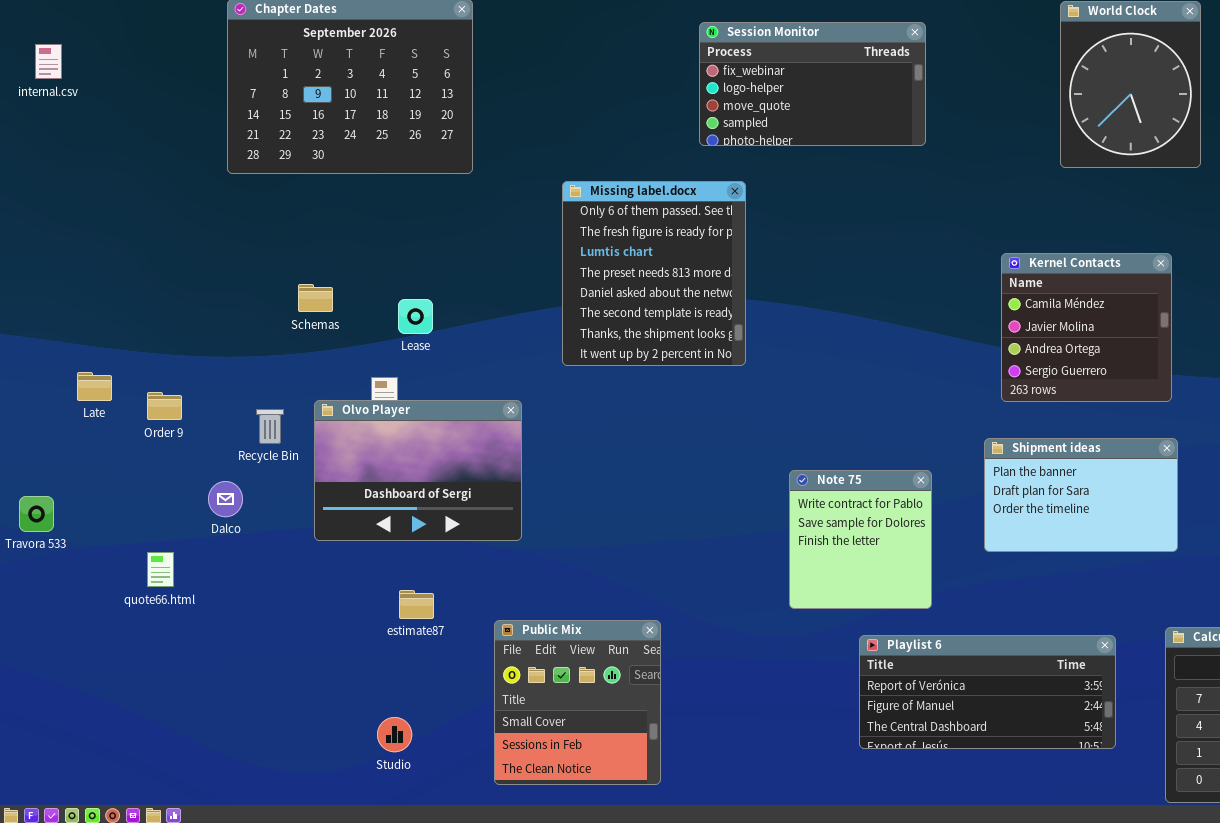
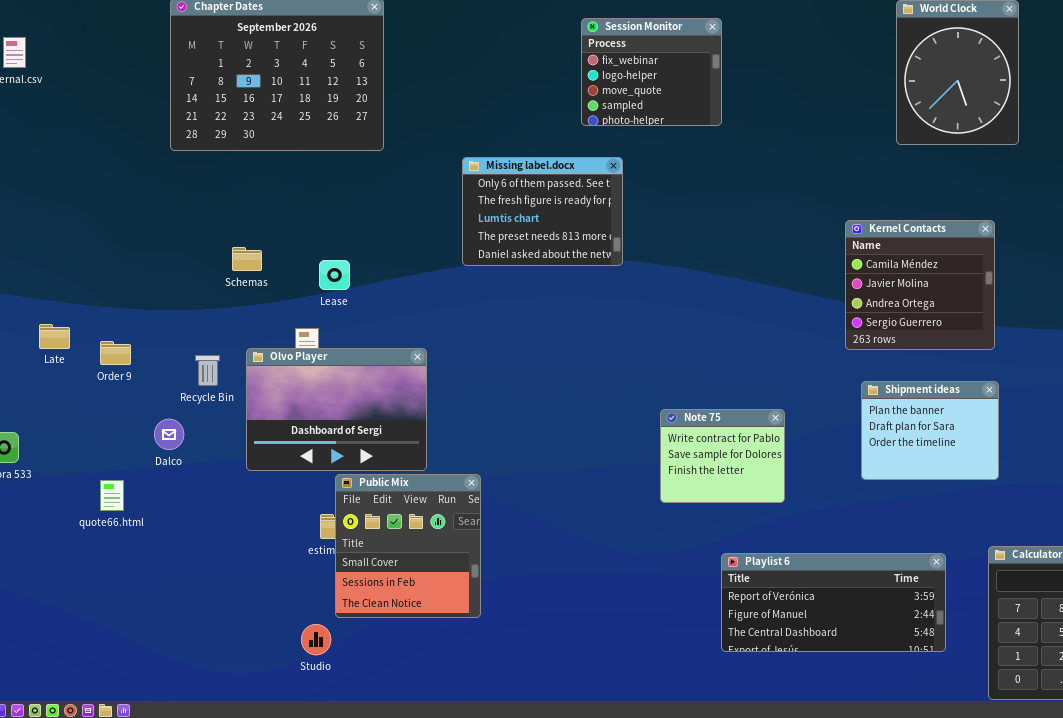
Session Monitor: [699,22,926,146] -> [581,18,722,126], resized
Missing label.docx: [562,181,746,366] -> [462,157,623,266], resized
Shipment ideas: [984,438,1178,552] -> [861,381,999,480], resized
Note 75: [789,470,932,609] -> [660,409,785,503], resized
Public Mix: [494,620,661,785] -> [335,474,481,618], moved

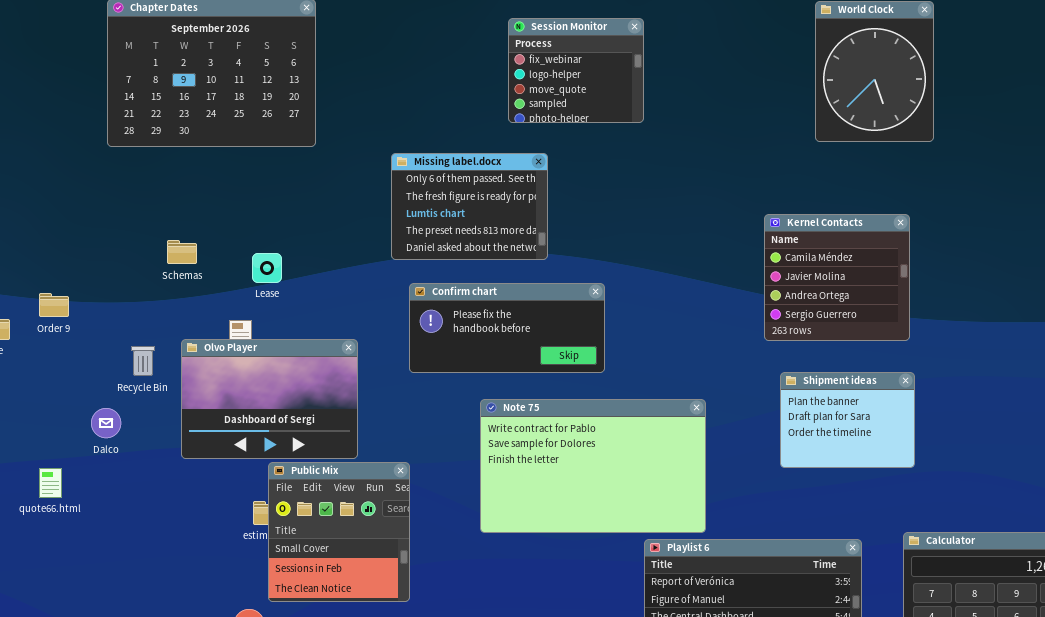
Confirm chart: none -> [409,283,605,373], opened
Order 9: [100,341,131,365] -> [39,293,69,317], moved
Note 75: [660,409,785,503] -> [480,399,706,533], resized

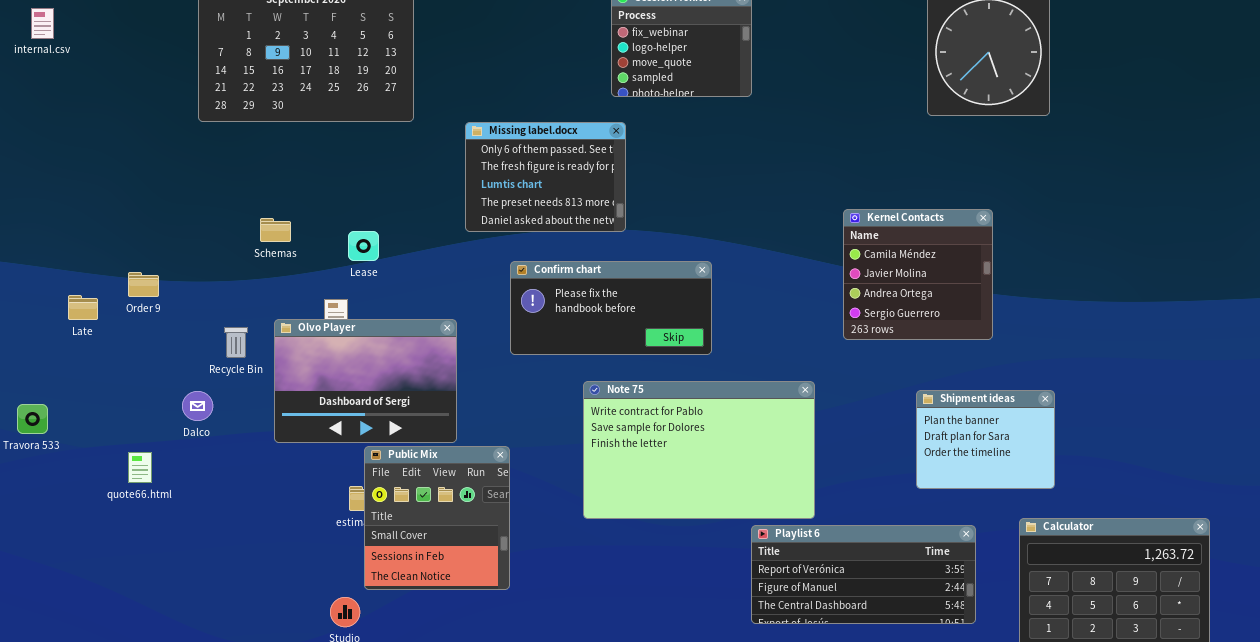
Missing label.docx: [391,153,548,260] -> [465,122,626,232], moved
Kernel Contacts: [764,214,910,341] -> [843,209,993,340], moved
Shipment ideas: [780,372,915,468] -> [916,390,1055,489], moved

